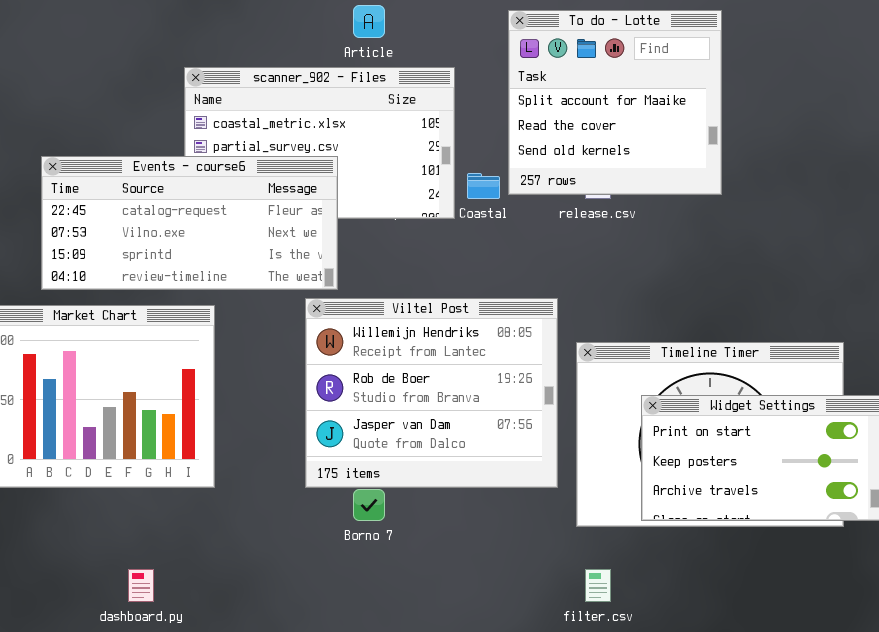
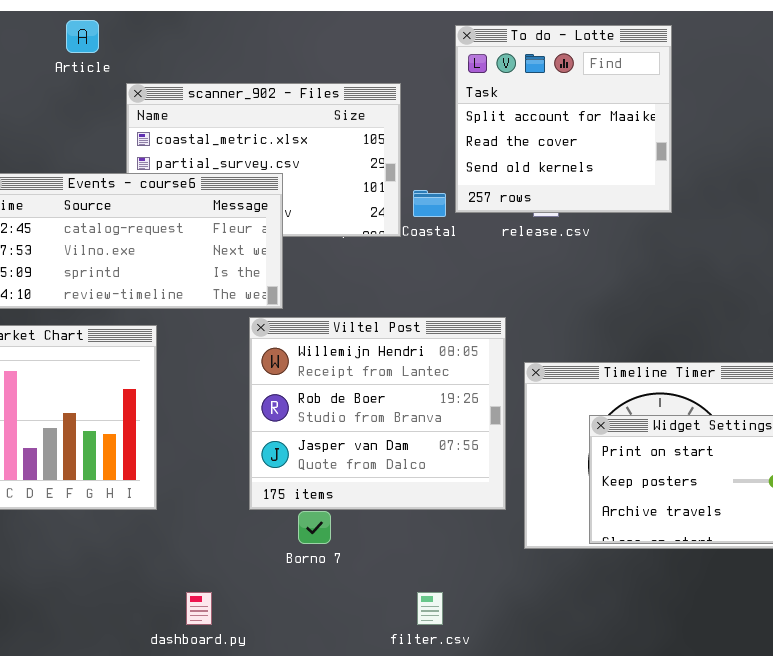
Article: [353,5,385,38] -> [66,20,99,53], moved
dashboard.py: [128,569,154,602] -> [186,592,212,625], moved
filter.csv: [585,569,611,602] -> [417,592,443,625], moved

